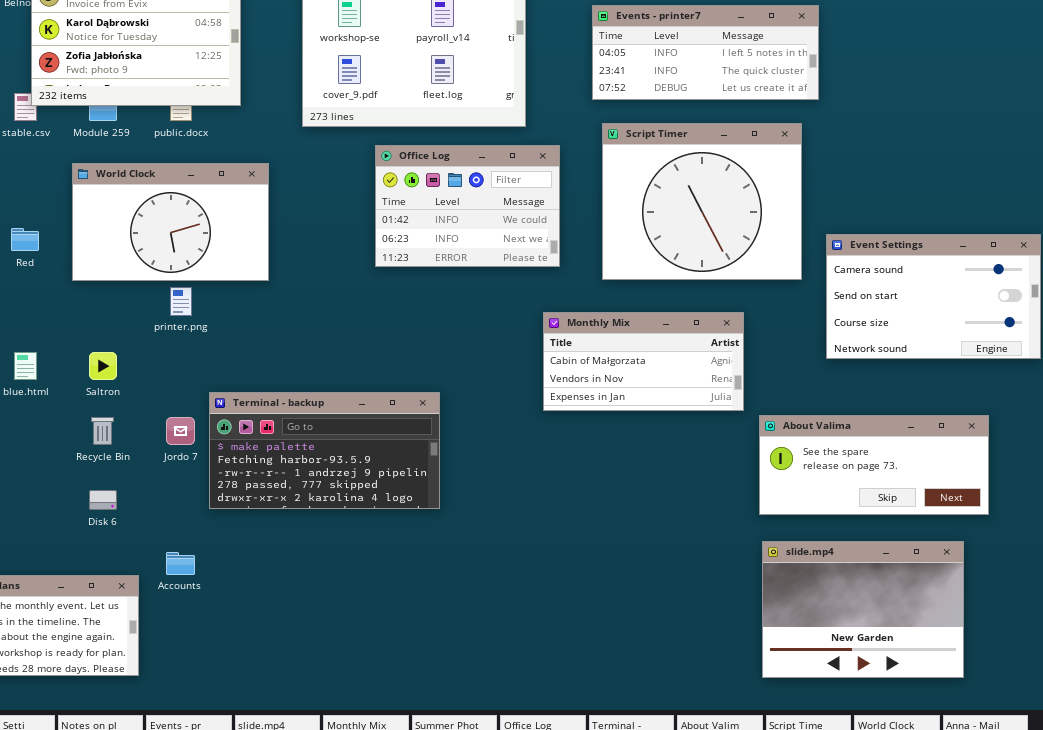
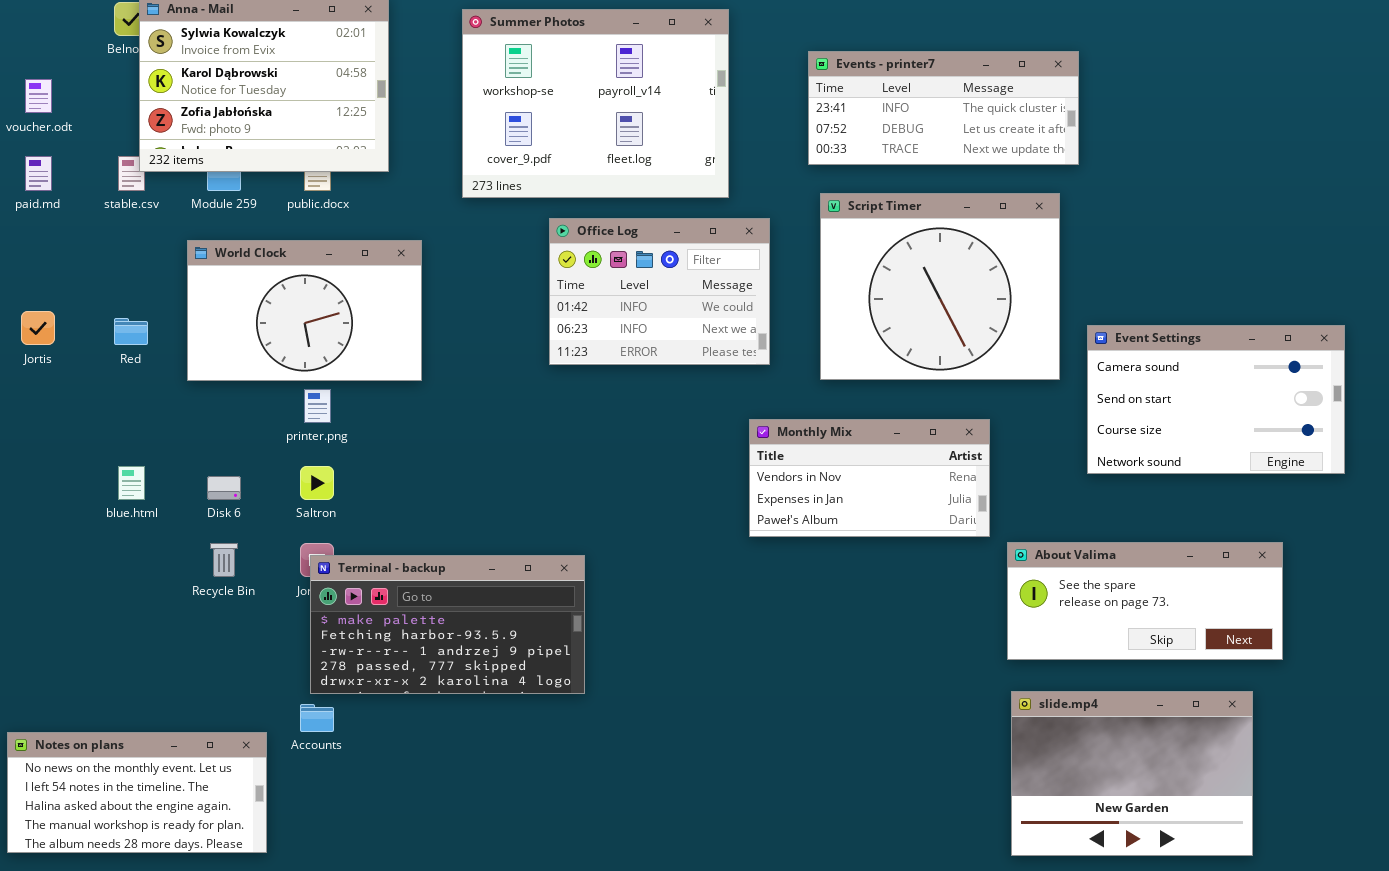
Events - printer7: [592,5,819,100] -> [808,51,1079,165], scrolled down 1 row
Monthly Mix: [543,312,744,411] -> [749,419,990,537], scrolled down 1 row
Saltron: [89,352,117,380] -> [300,466,334,500], moved
Terminal - backup: [209,392,440,509] -> [310,555,585,694], moved
Disk 6: [89,490,117,510] -> [207,476,241,500], moved

